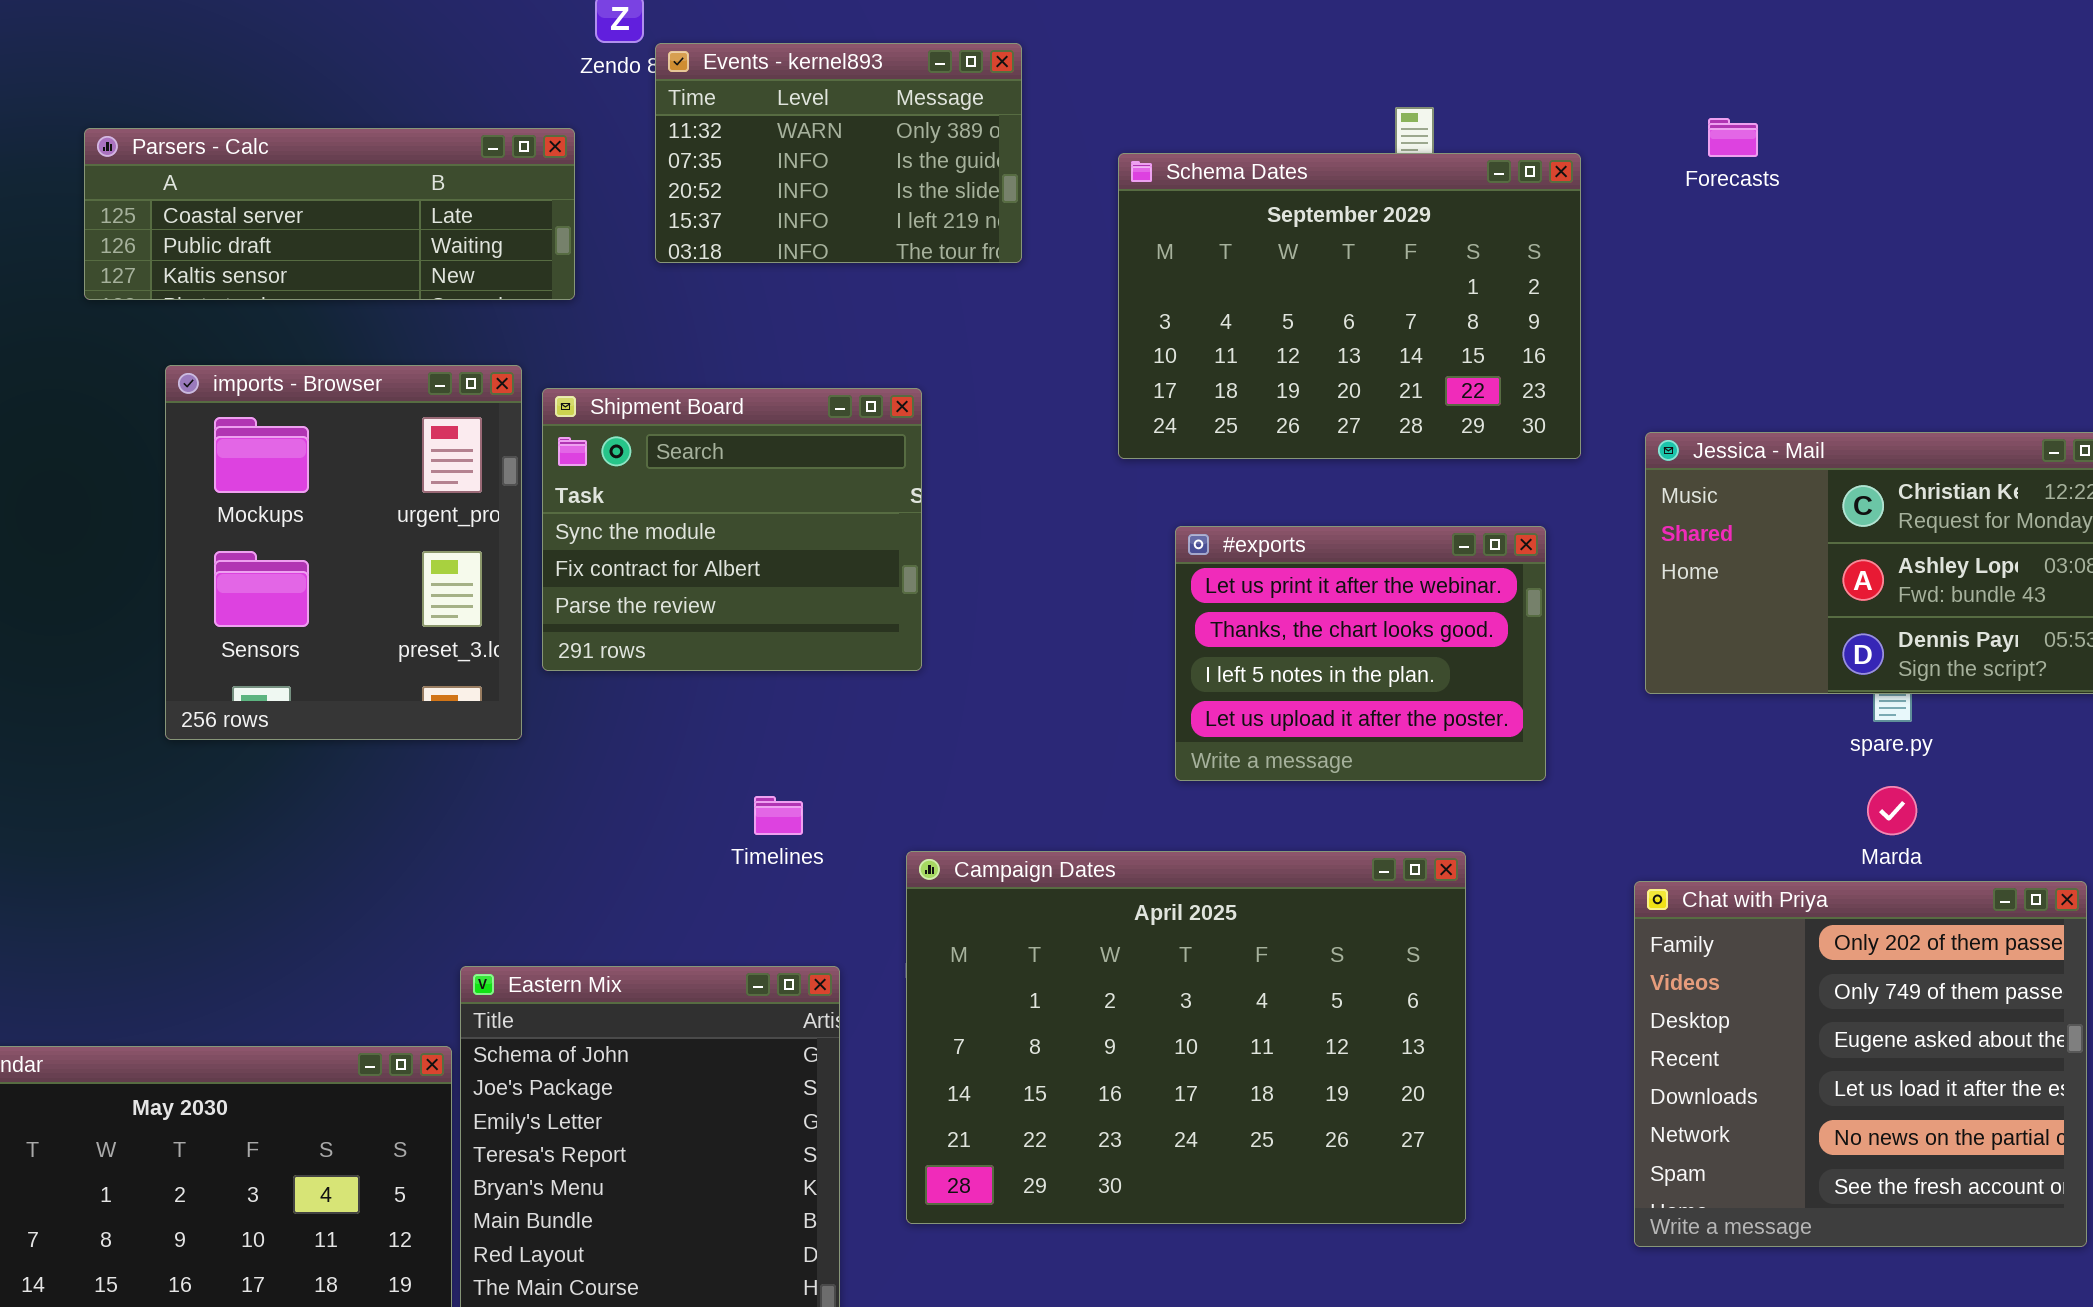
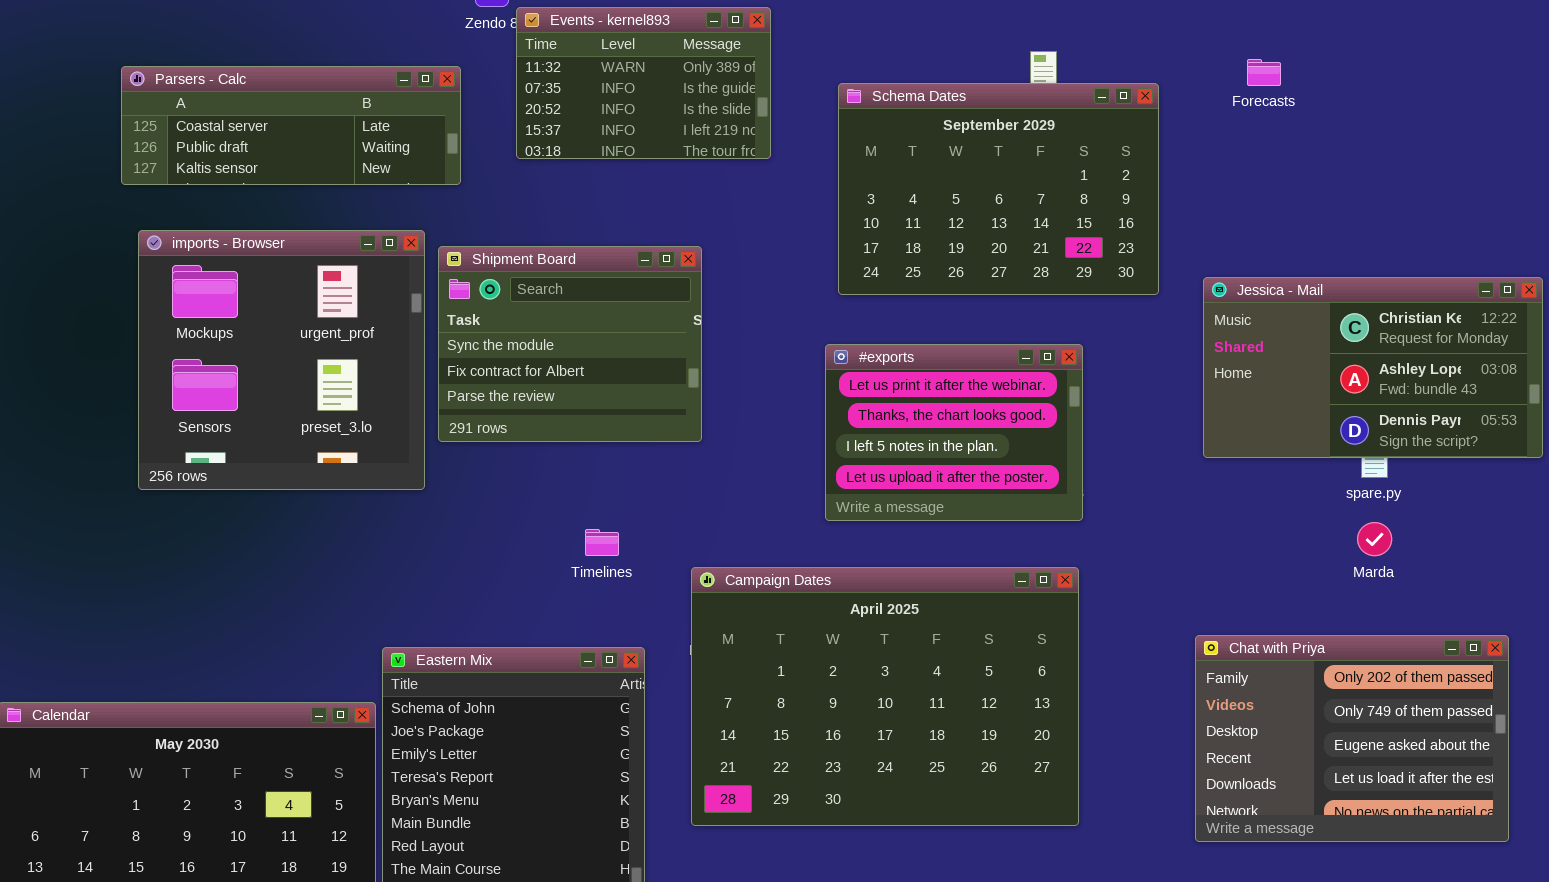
imports - Browser: [165,365,522,740] -> [138,230,425,490], resized
#exports: [1175,526,1546,781] -> [825,344,1083,521], moved
Chat with Priya: [1634,881,2087,1247] -> [1195,635,1509,842], resized

